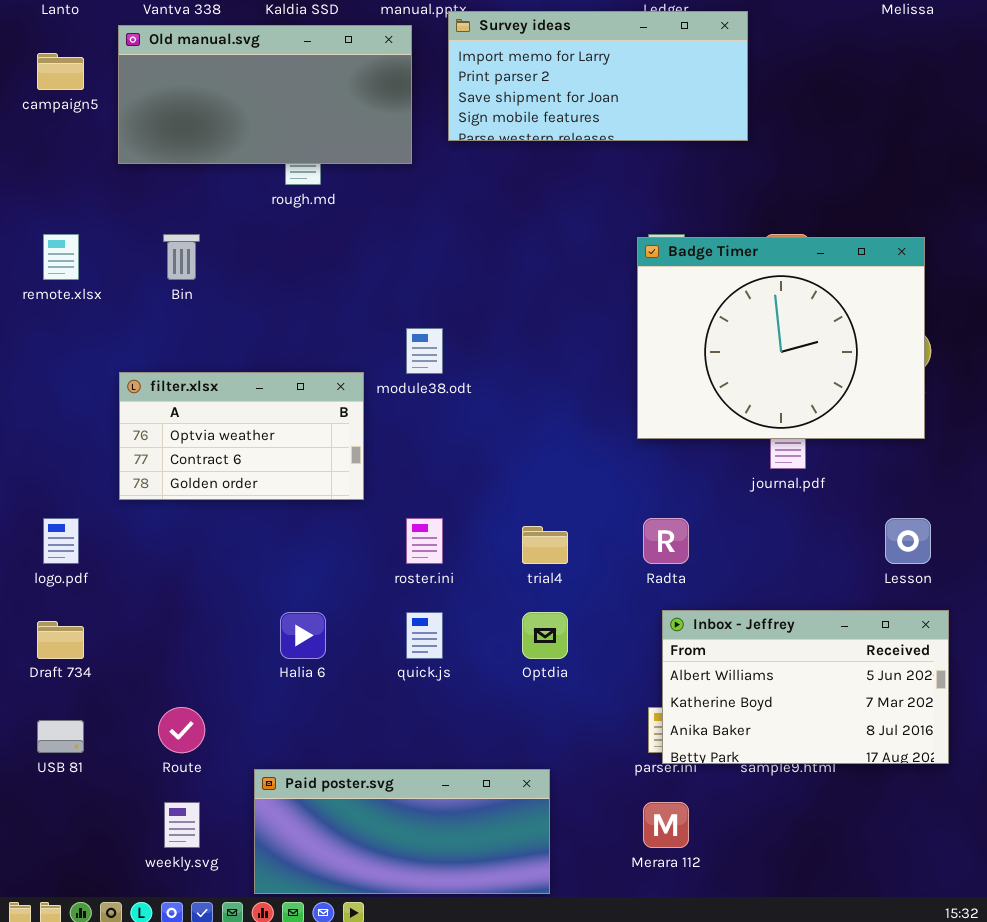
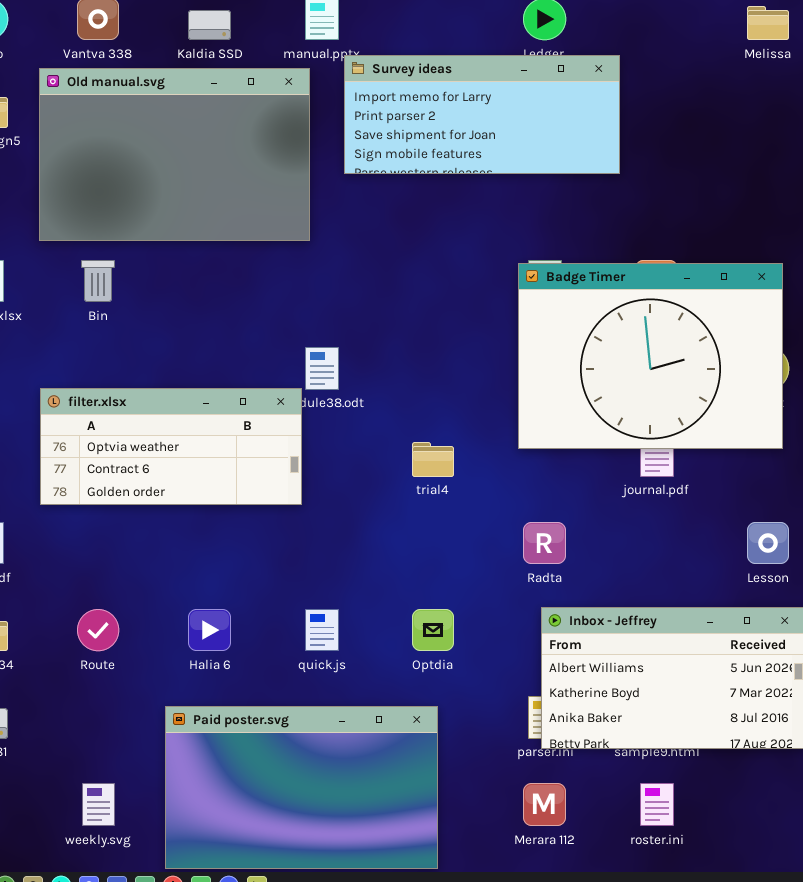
Old manual.svg: [118,25,412,164] -> [39,68,310,241], resized
filter.xlsx: [119,372,364,500] -> [40,388,302,505], resized
roster.ini: [406,518,443,564] -> [640,783,674,826], moved
trial4: [522,526,568,564] -> [412,442,454,477], moved
Route: [158,707,205,753] -> [77,609,119,651], moved
Paid poster.svg: [254,769,550,894] -> [165,706,438,869], resized

